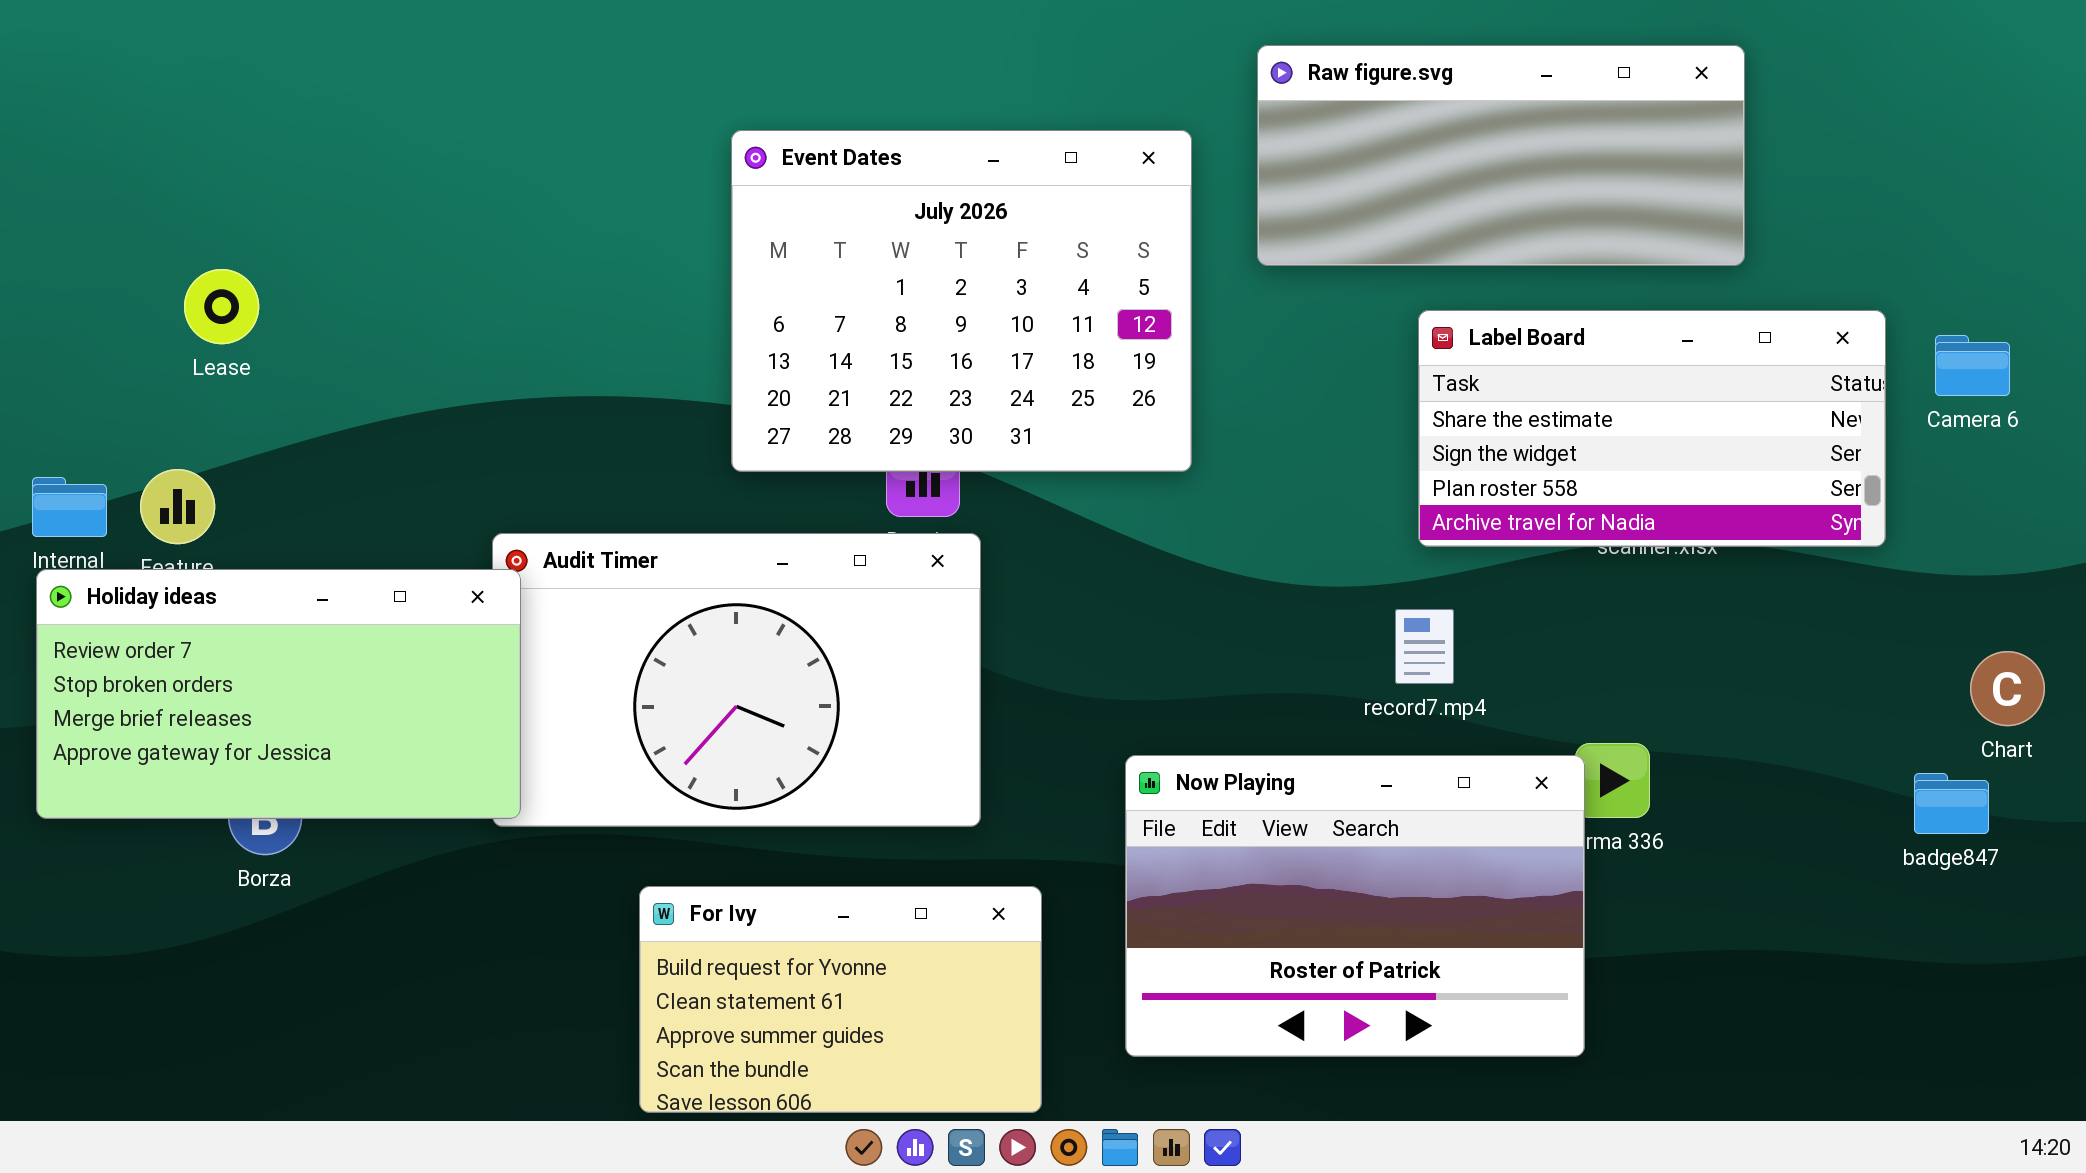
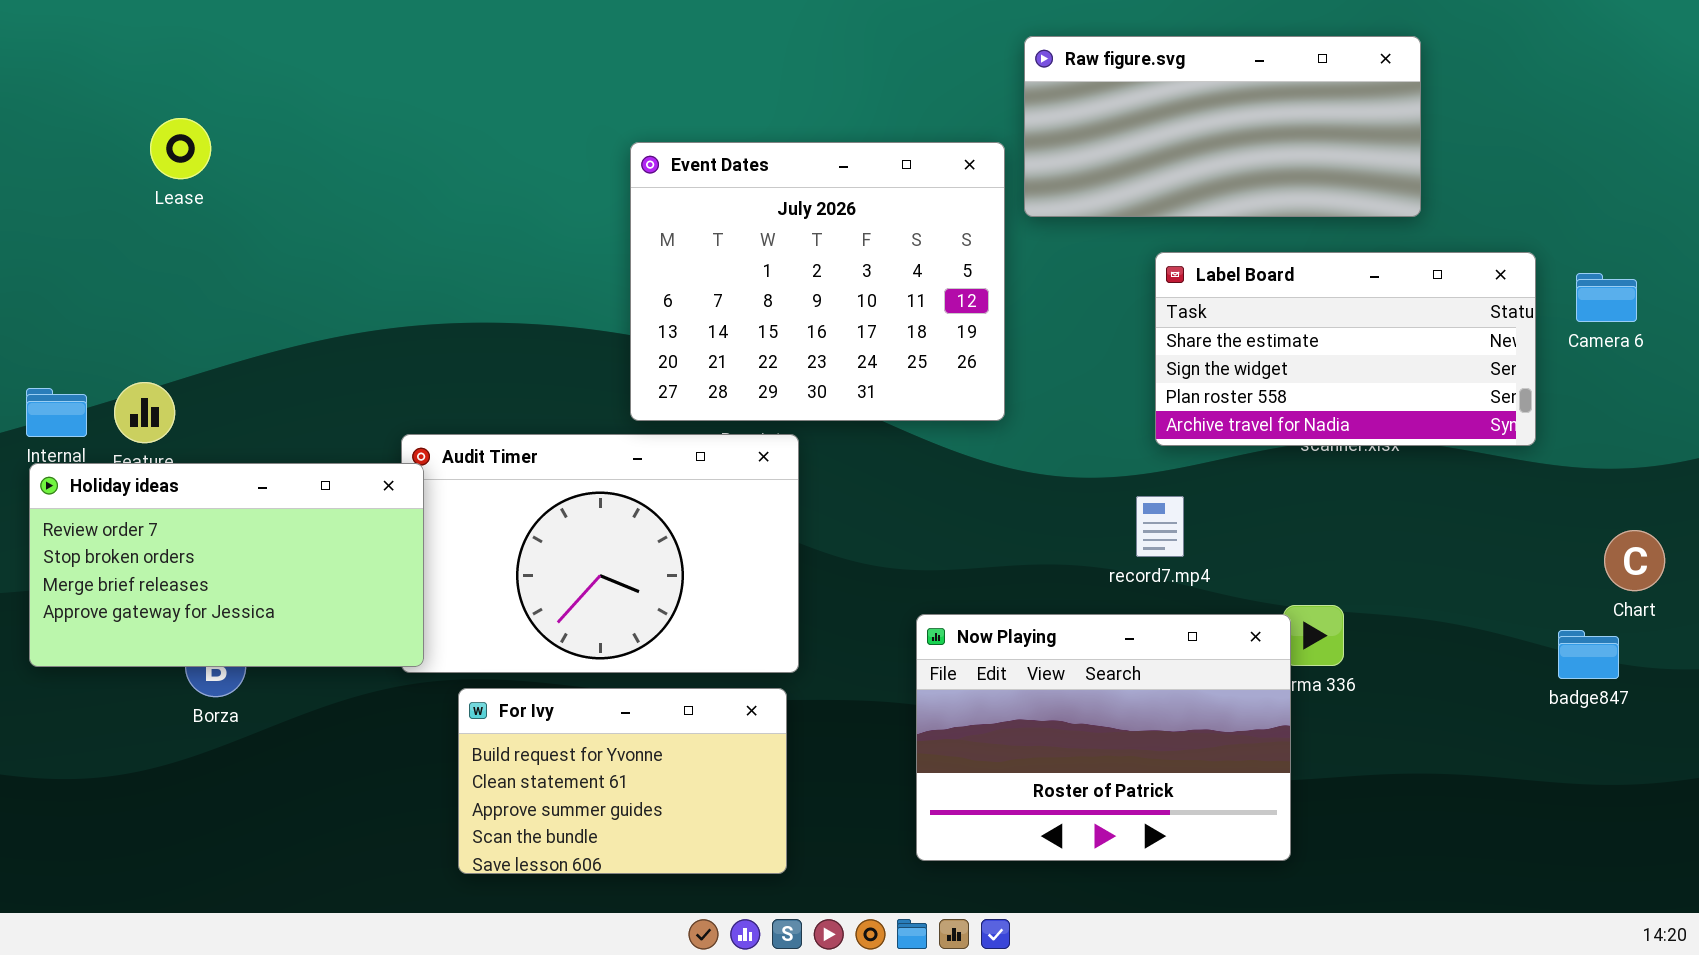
Event Dates: [731,130,1192,472] -> [630,142,1005,421], moved
Lease: [184,269,259,344] -> [150,118,211,179], moved
For Ivy: [639,886,1042,1113] -> [458,688,787,874], moved

